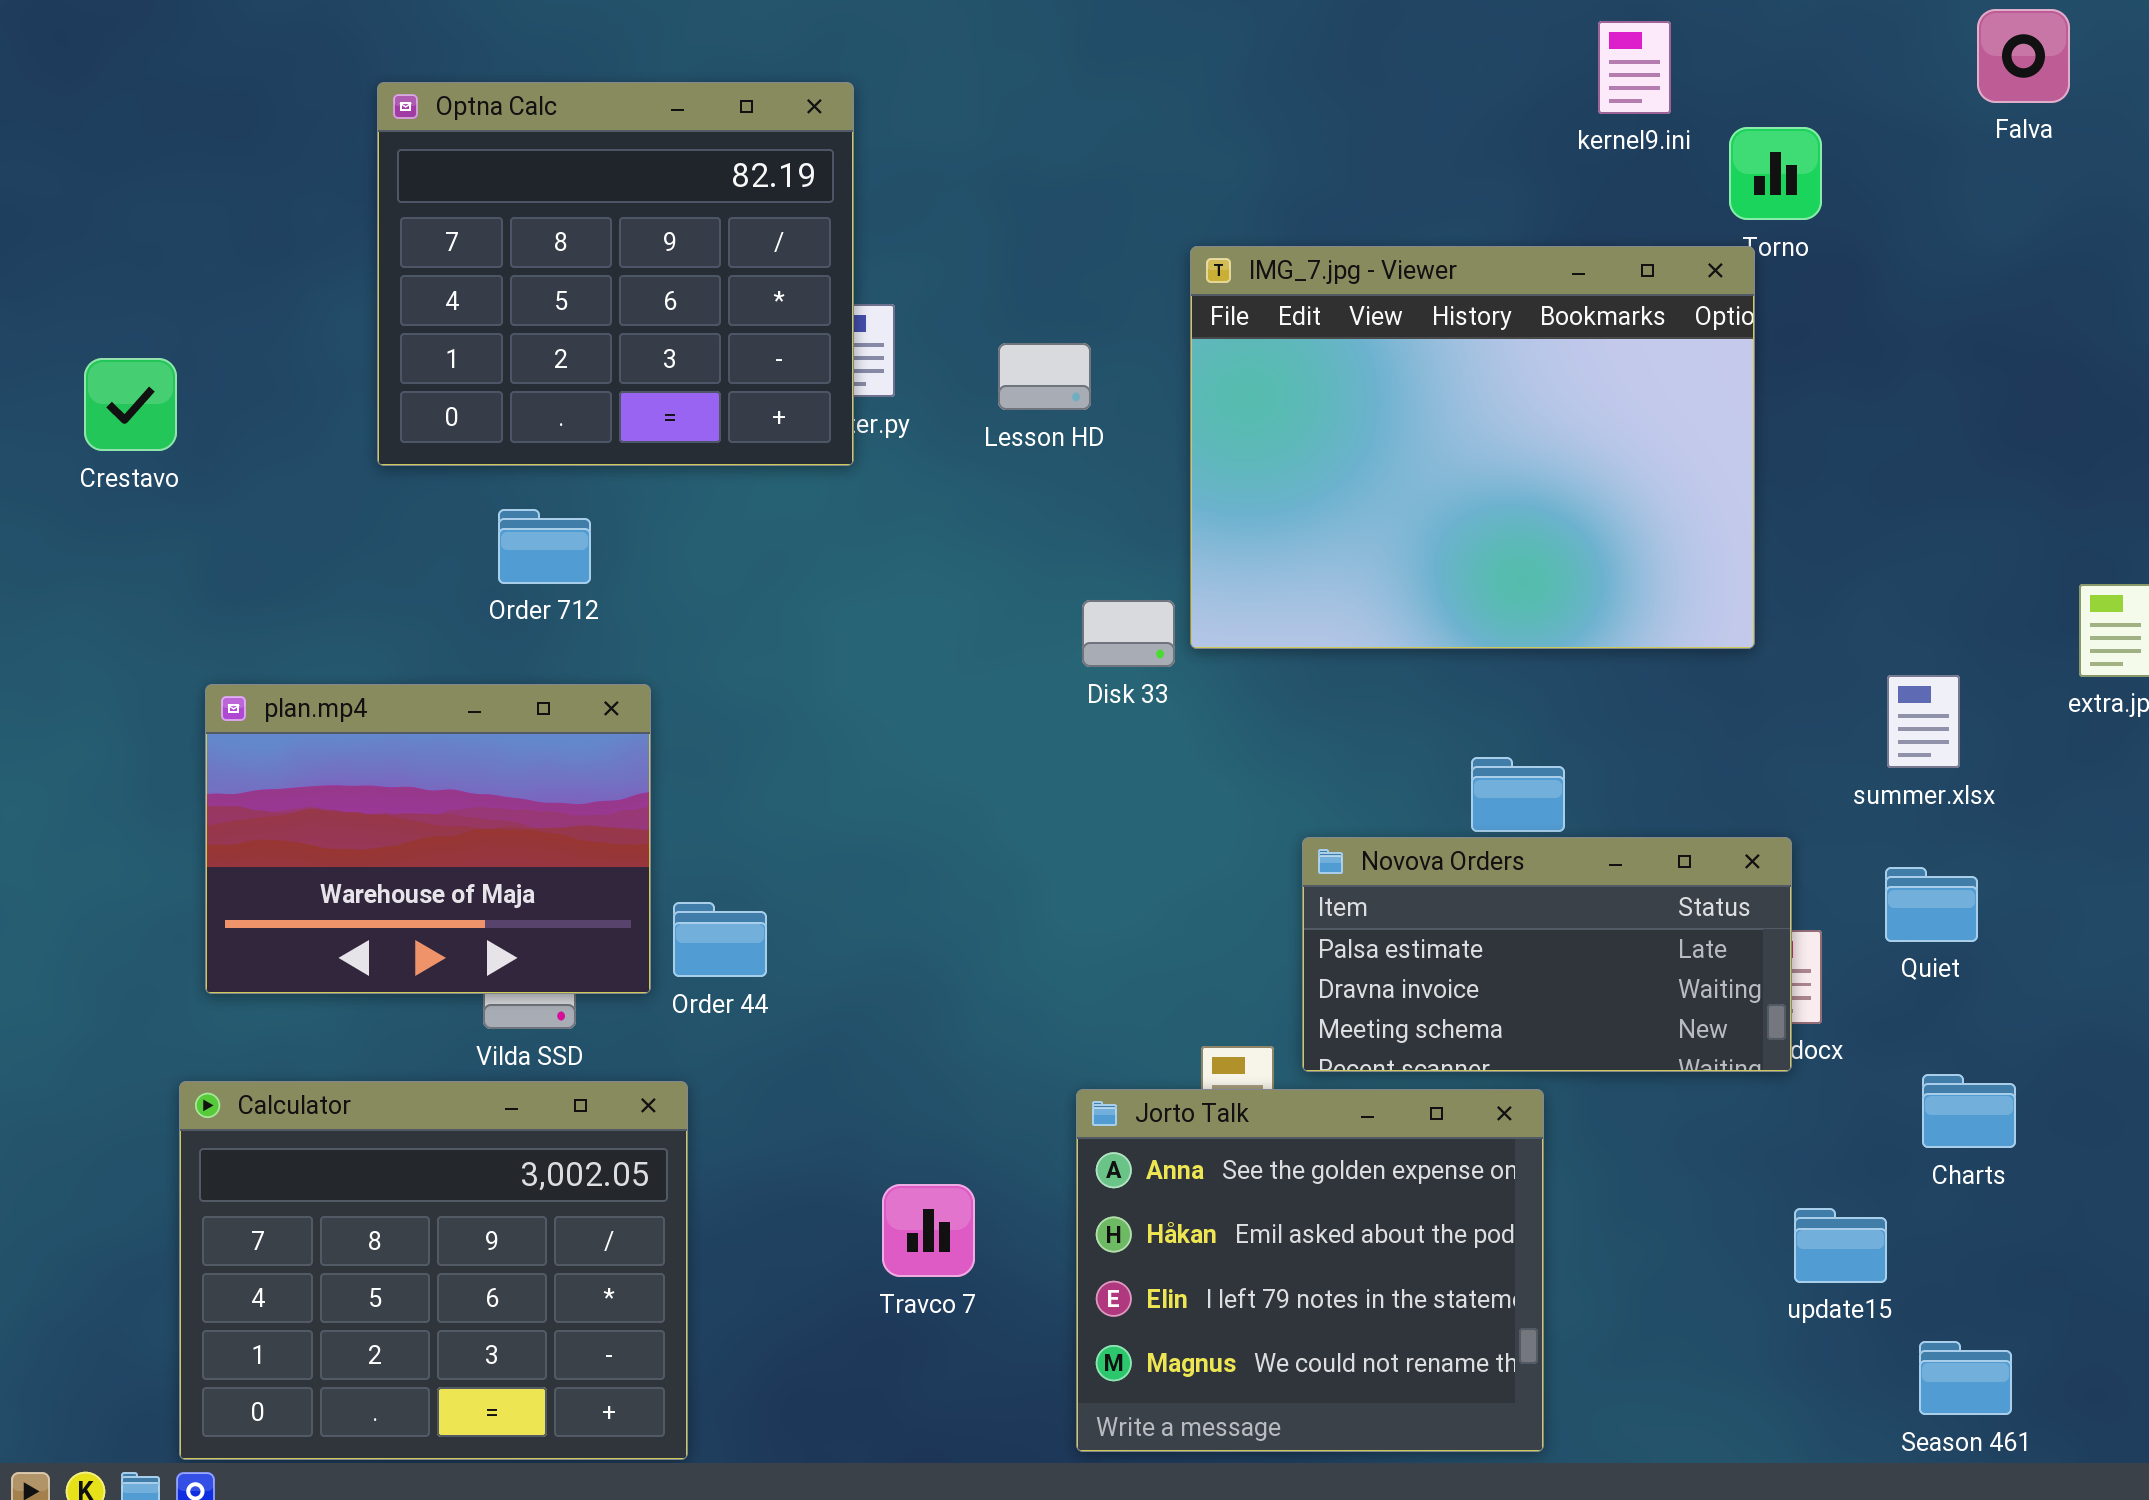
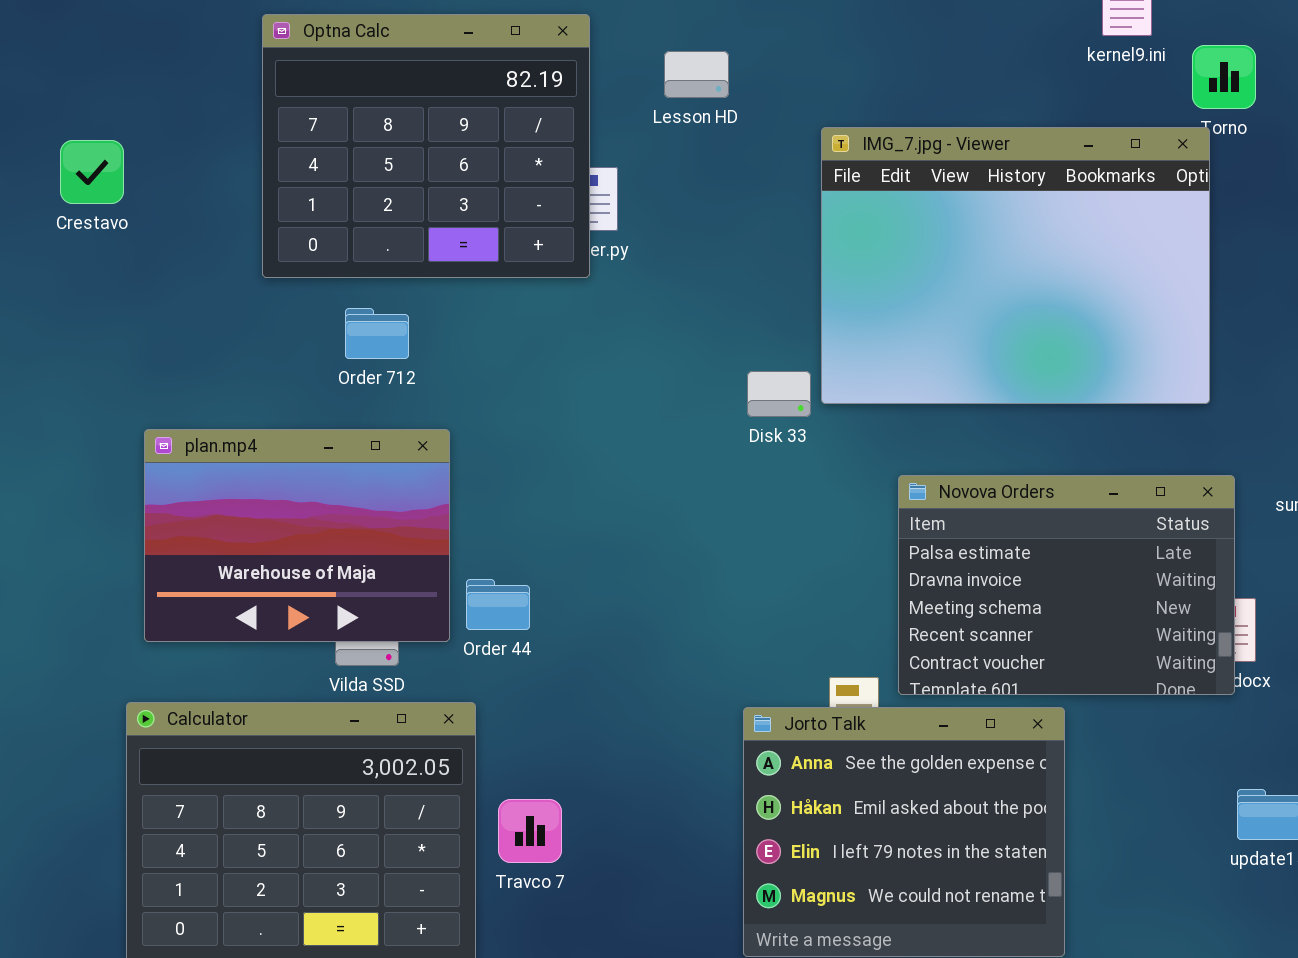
Lesson HD: [998,343,1091,410] -> [664,51,729,98], moved
Crestavo: [84,358,177,451] -> [60,140,124,204], moved
Novova Orders: [1302,837,1792,1072] -> [898,475,1235,695], resized
Travco 7: [882,1184,975,1277] -> [498,799,562,863], moved

